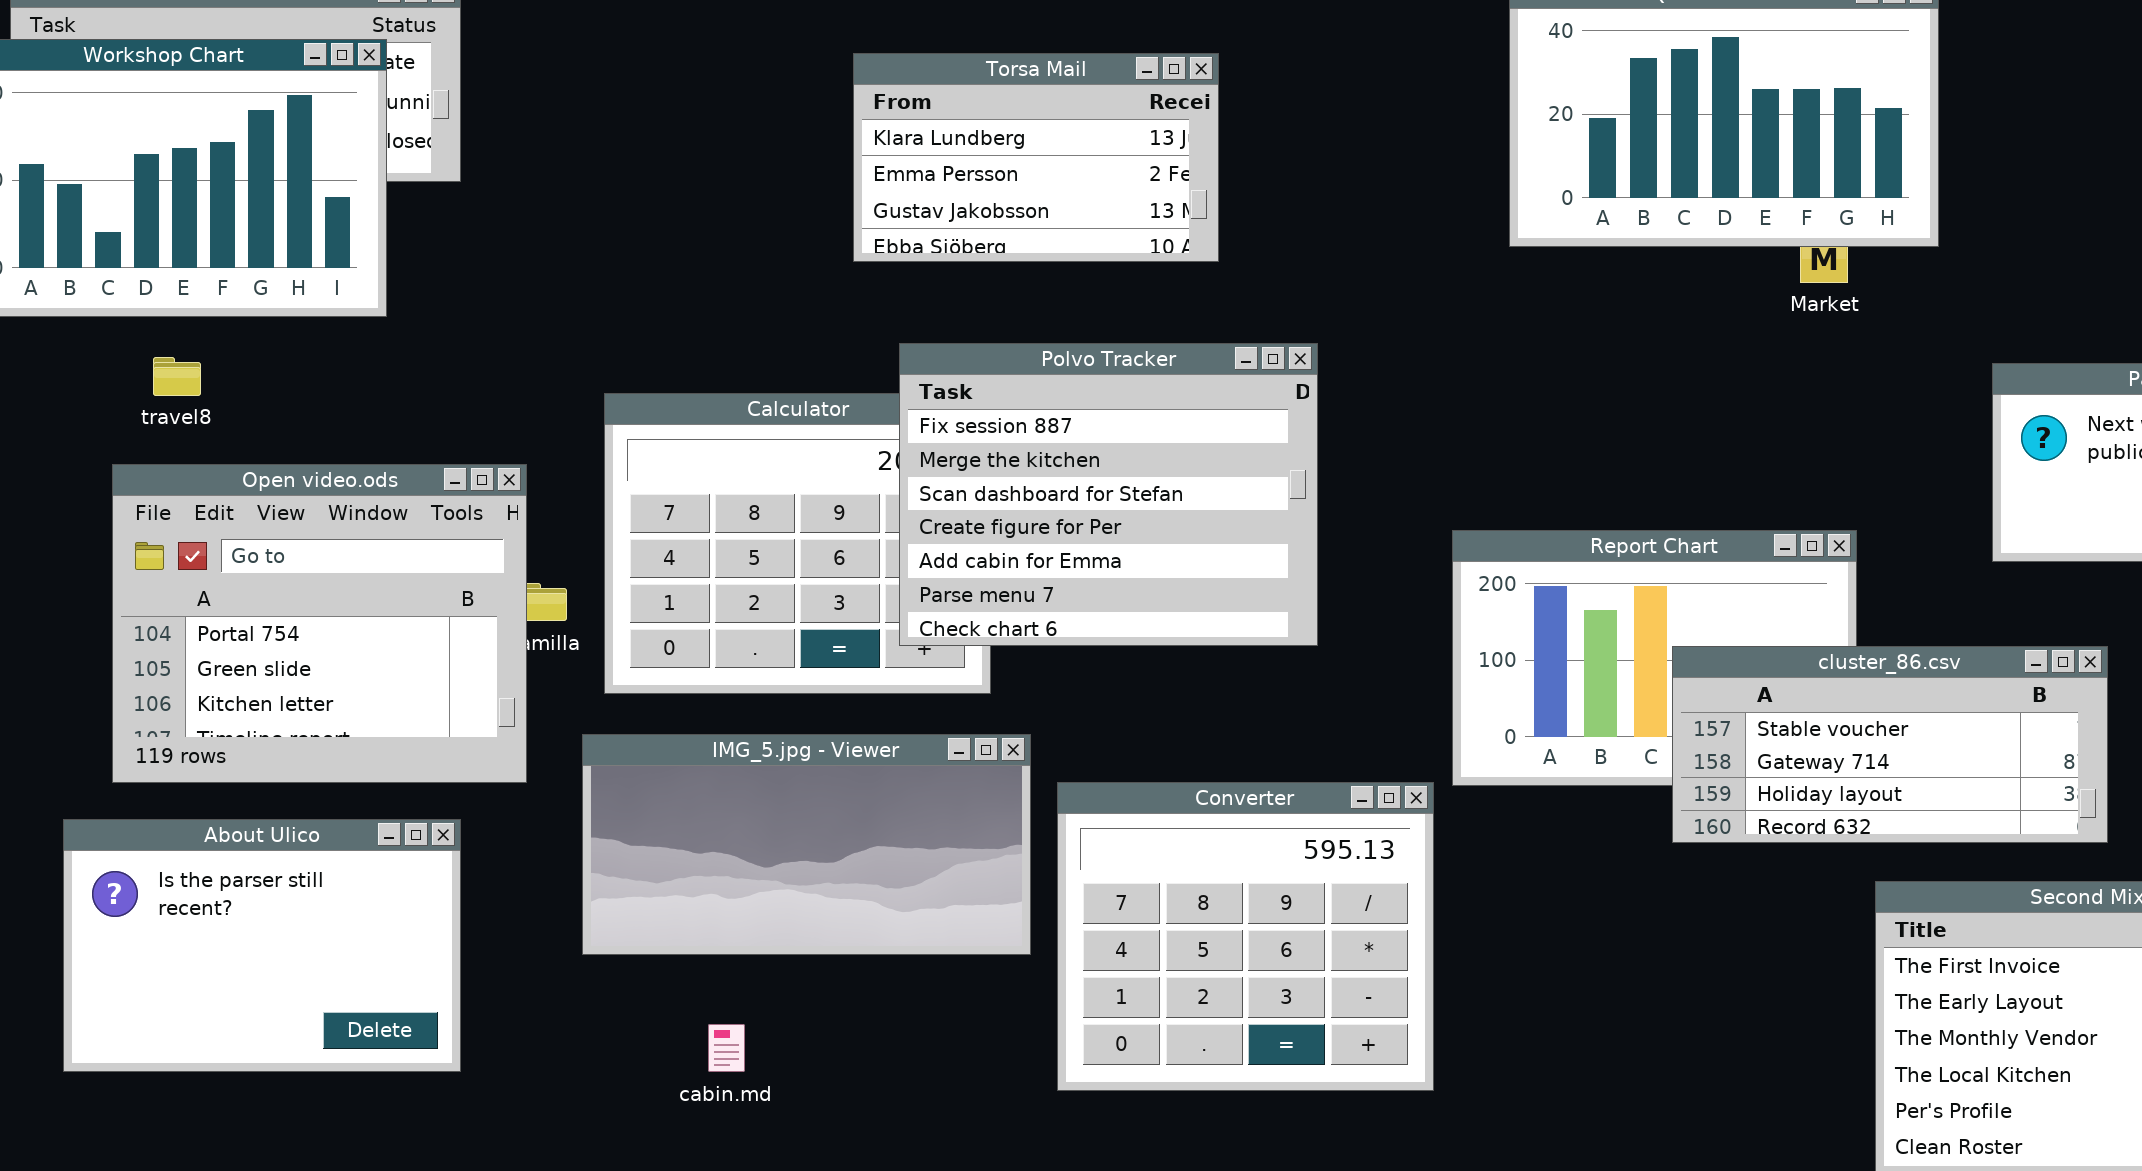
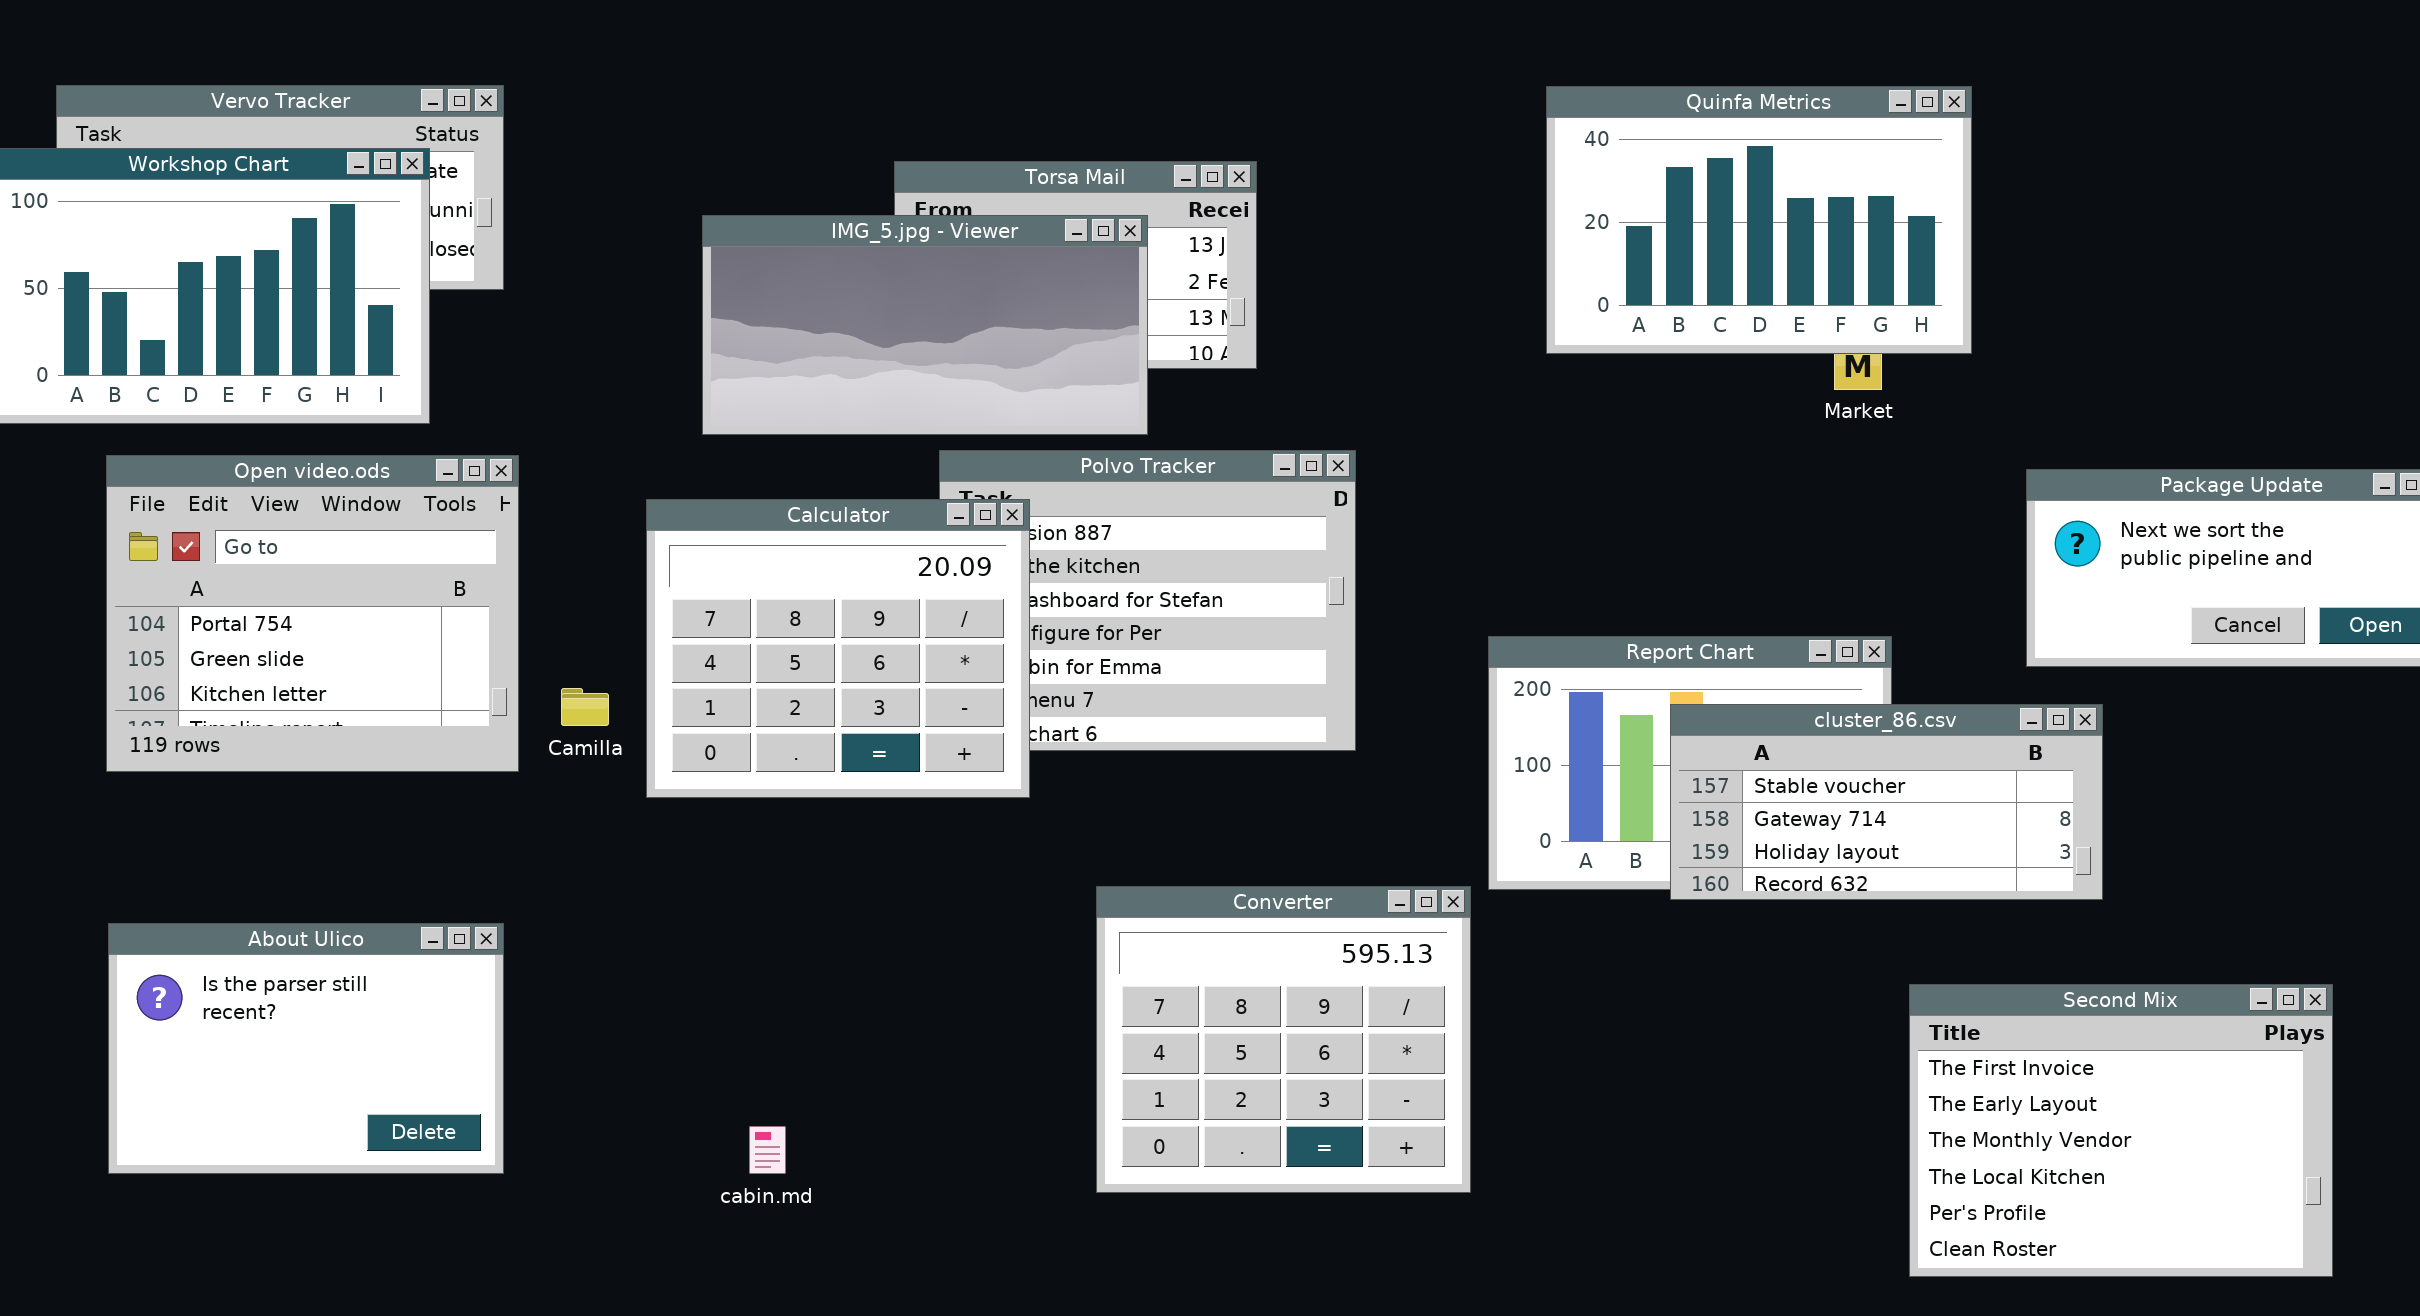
Calculator: [604,393,991,694] -> [646,499,1030,798], raised
Open video.ods: [112,464,527,783] -> [106,455,519,772], moved
cluster_86.csv: [1672,646,2108,843] -> [1670,704,2103,900], moved
IMG_5.jpg - Viewer: [582,734,1031,955] -> [702,215,1148,435], moved

